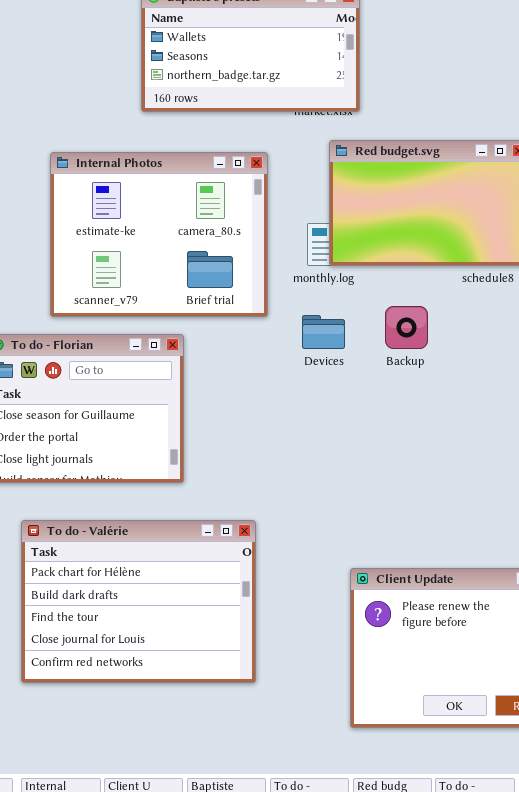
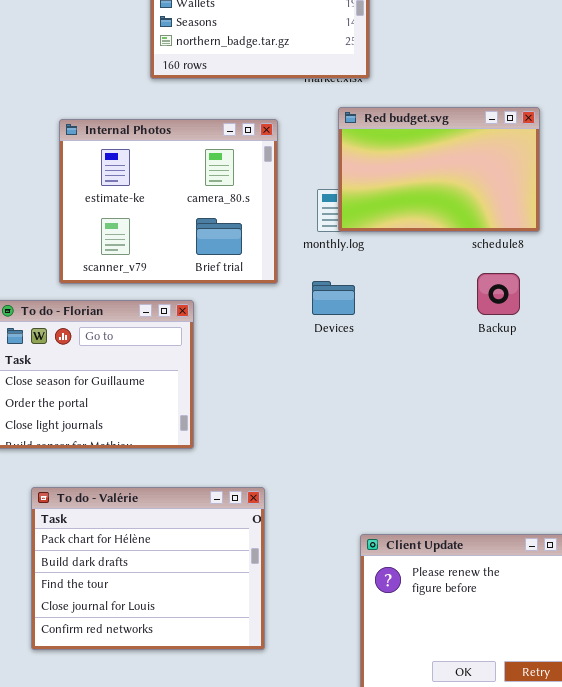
Backup: [385,306,428,349] -> [477,273,520,315], moved

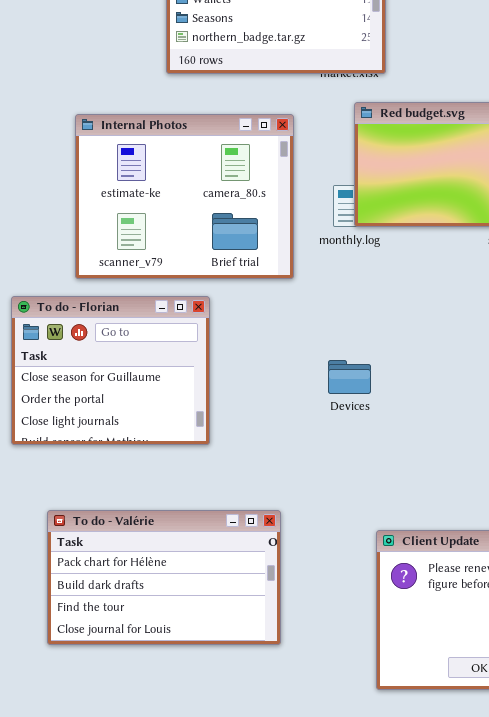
Devices: [312,281,355,315] -> [328,360,371,394], moved
To do - Valérie: [31,487,265,650] -> [47,510,281,645], resized

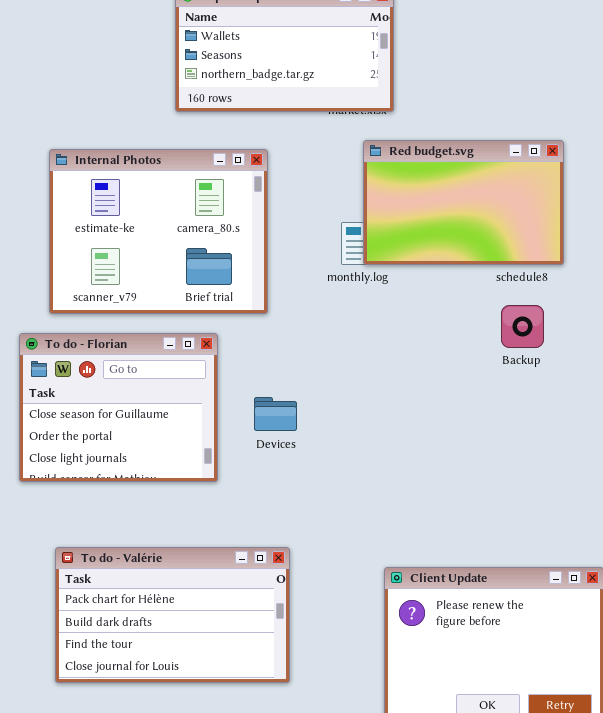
Internal Photos: [75,114,294,279] -> [49,149,268,314], moved
Devices: [328,360,371,394] -> [254,397,297,431], moved

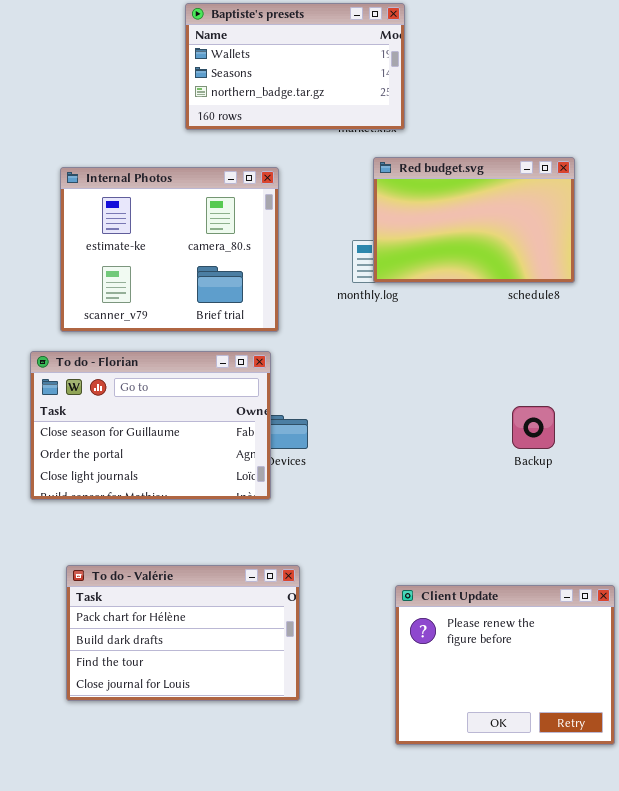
Backup: [501,305,544,348] -> [512,406,555,449], moved
To do - Florian: [19,333,218,482] -> [30,351,271,500], resized

